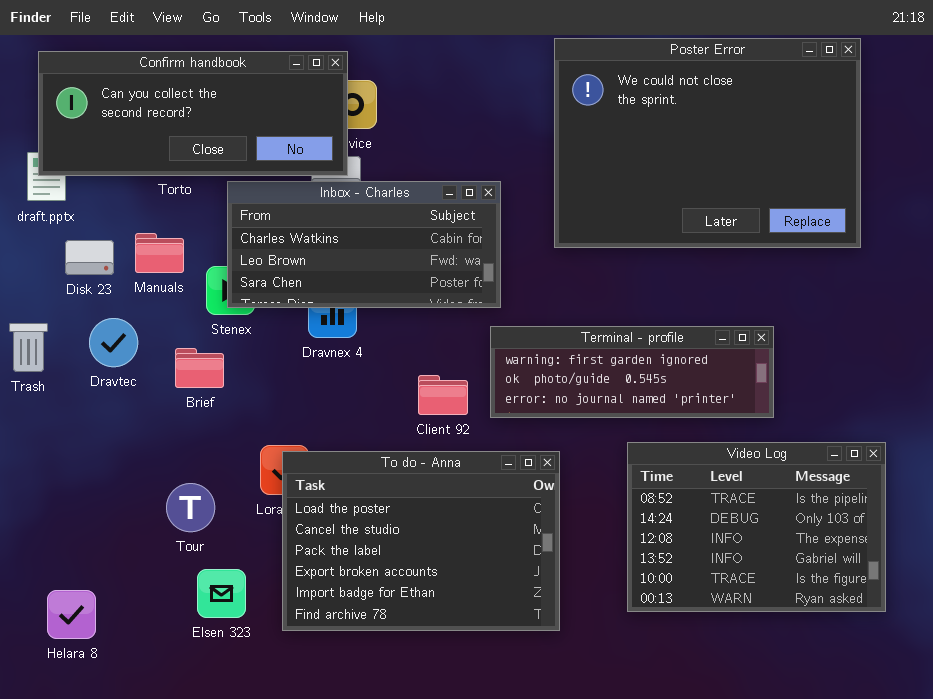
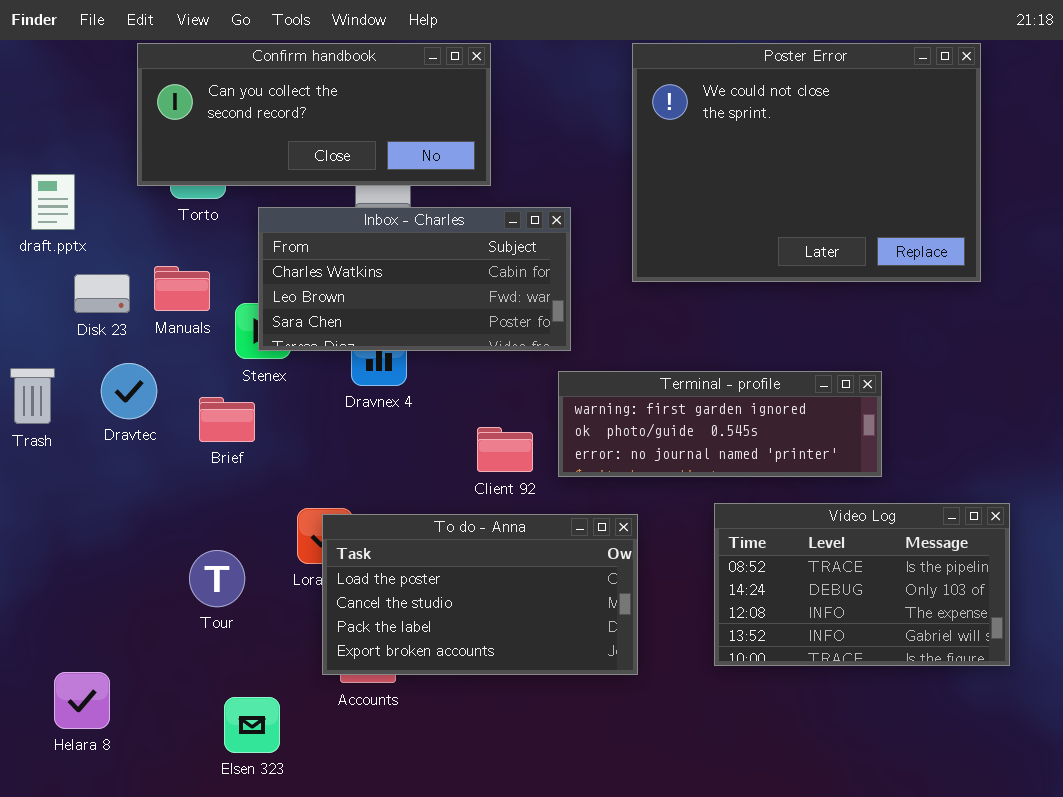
Confirm handbook: [38,51,348,176] -> [137,43,491,186], moved
Video Log: [627,442,886,612] -> [714,503,1010,666], resized
To do - Anna: [282,451,560,631] -> [322,514,638,675], resized
Elsen 323: [197,569,246,618] -> [224,697,280,753], moved

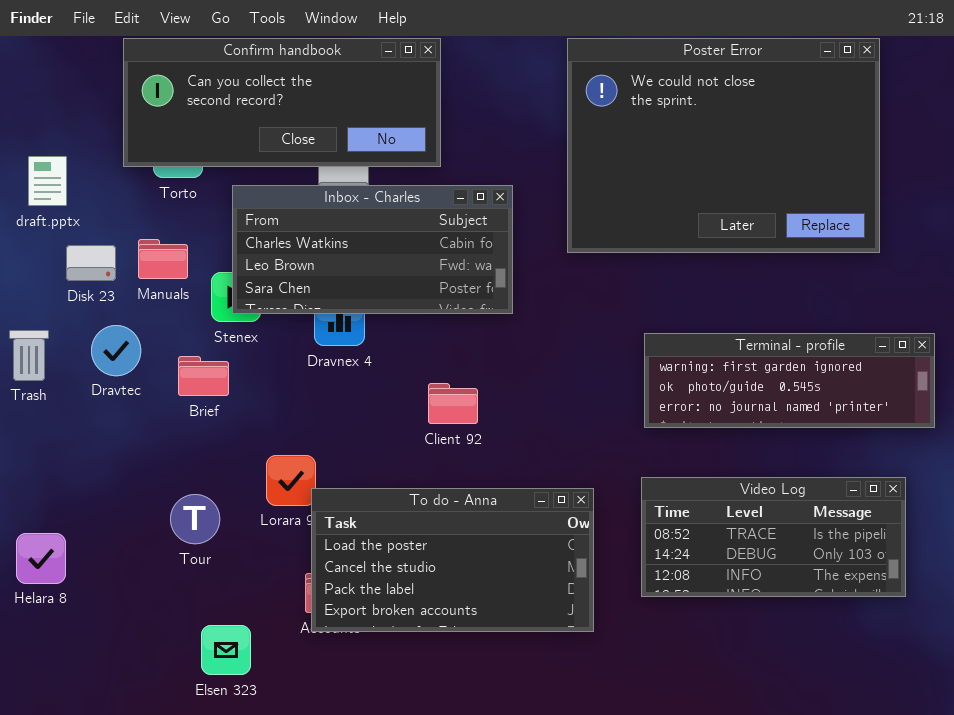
Terminal - profile: [558,371,882,477] -> [644,333,935,428], moved
Video Log: [714,503,1010,666] -> [641,477,906,597], resized
To do - Anna: [322,514,638,675] -> [311,488,594,632], moved
Helara 8: [54,672,110,729] -> [16,533,66,584], moved

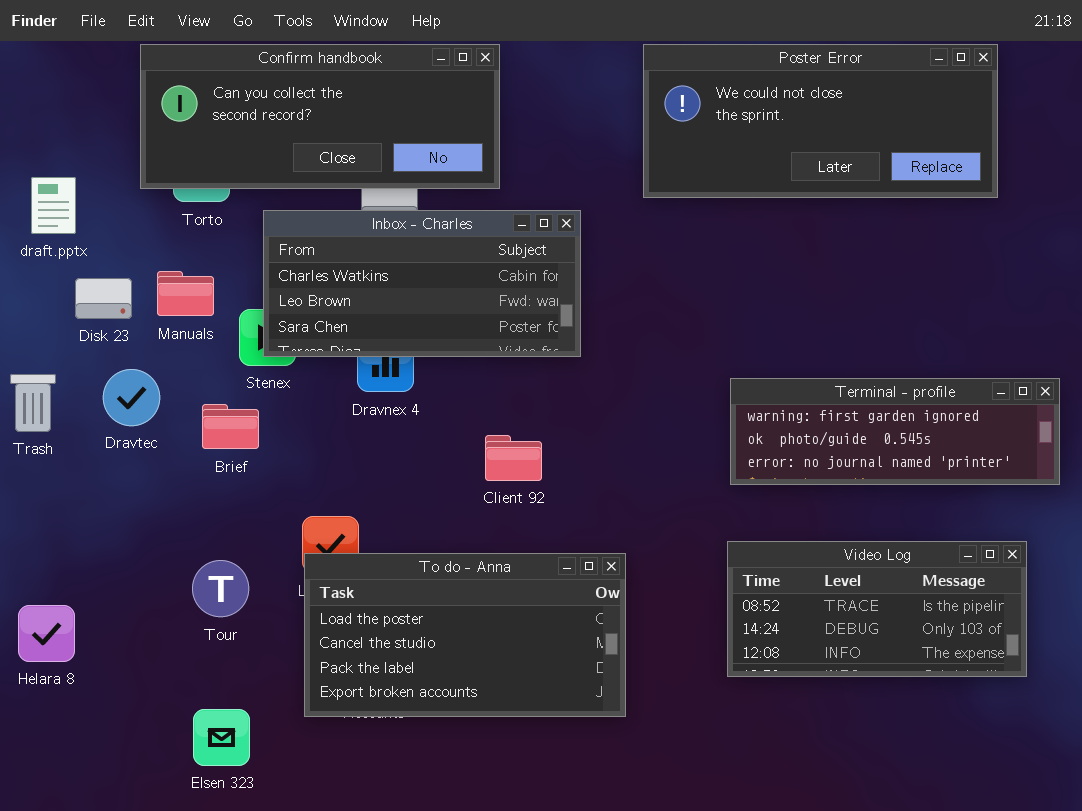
Poster Error: [567,38,880,253] -> [643,44,998,198], resized
To do - Anna: [311,488,594,632] -> [304,553,626,717], moved
Elsen 323: [201,625,251,675] -> [193,709,250,766], moved

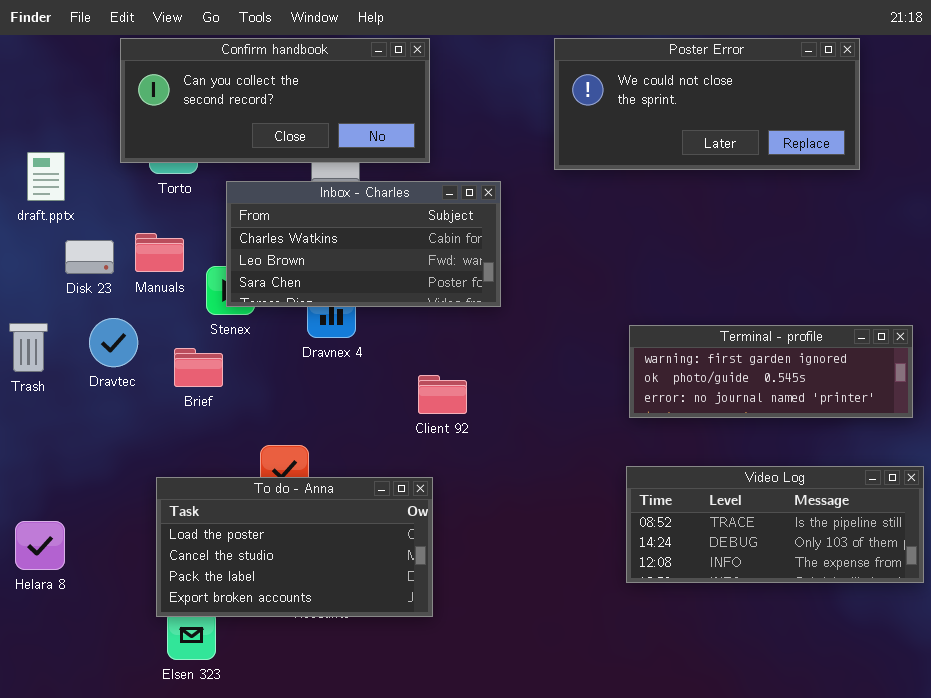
Video Log: [727,541,1027,677] -> [626,466,924,583], resized
To do - Anna: [304,553,626,717] -> [156,477,433,617], moved

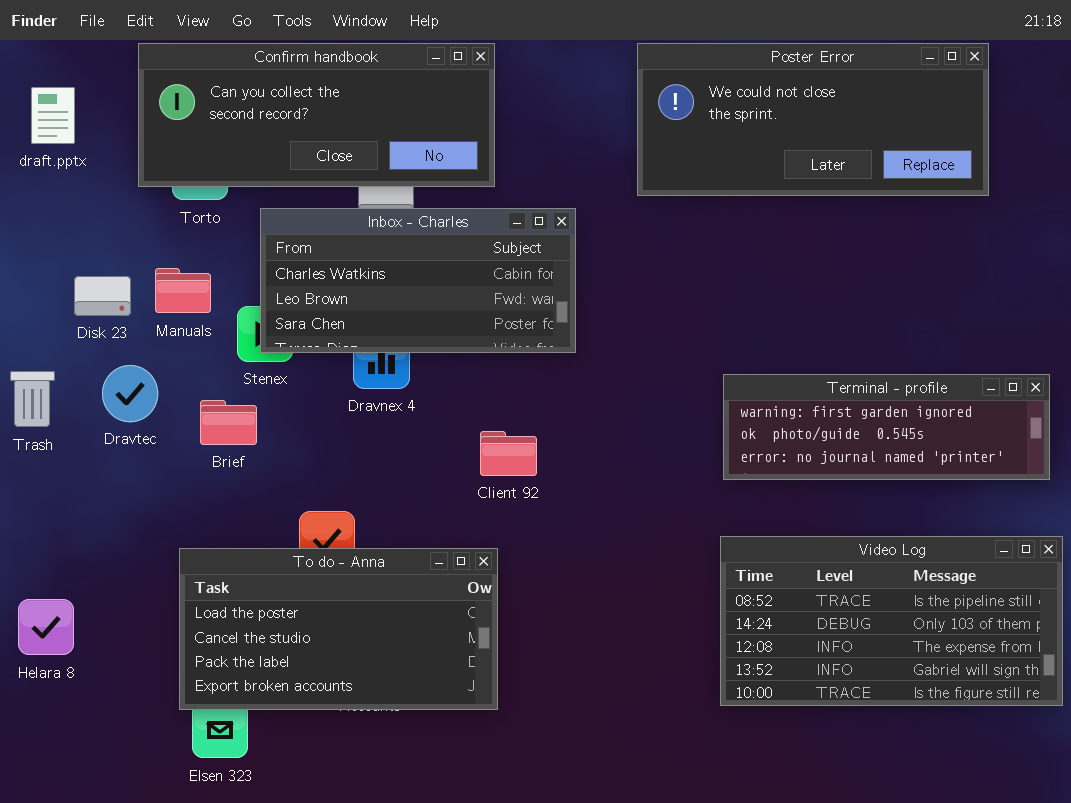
draft.pptx: [27,152,65,201] -> [31,87,75,144], moved
Video Log: [626,466,924,583] -> [720,536,1063,706], resized

